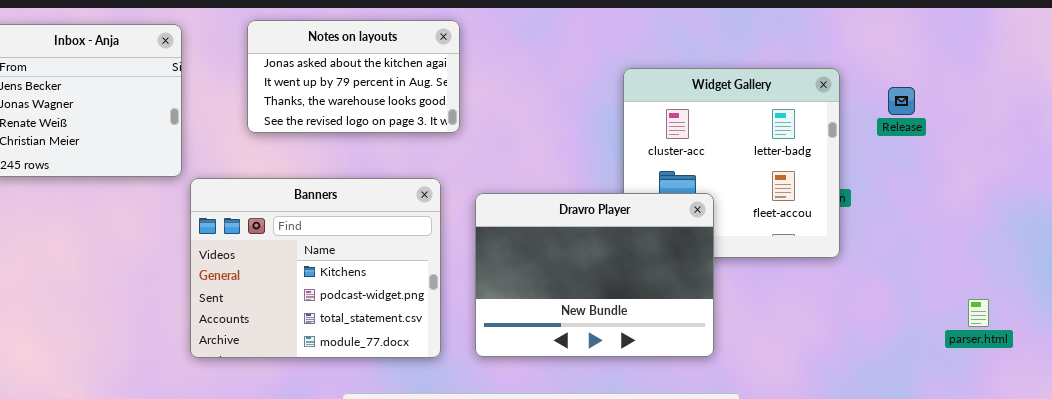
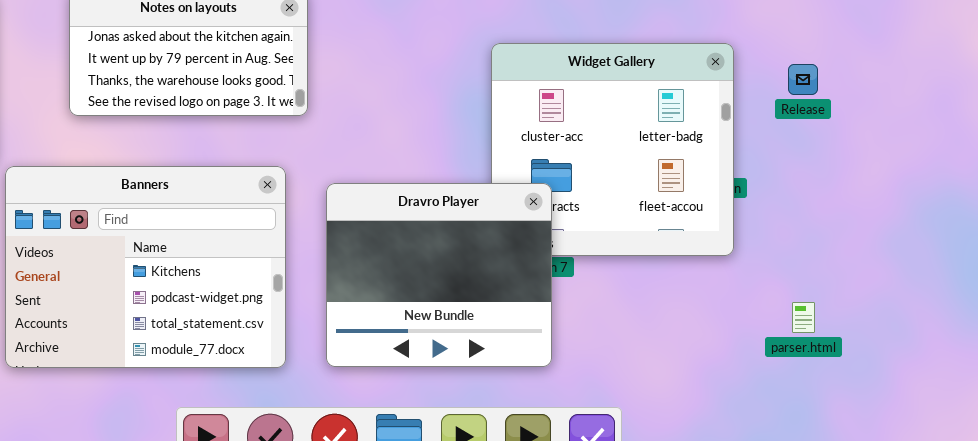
Dravro Player: [475,193,714,357] -> [326,183,552,367], resized
parser.html: [968,299,989,327] -> [792,302,815,333], moved

